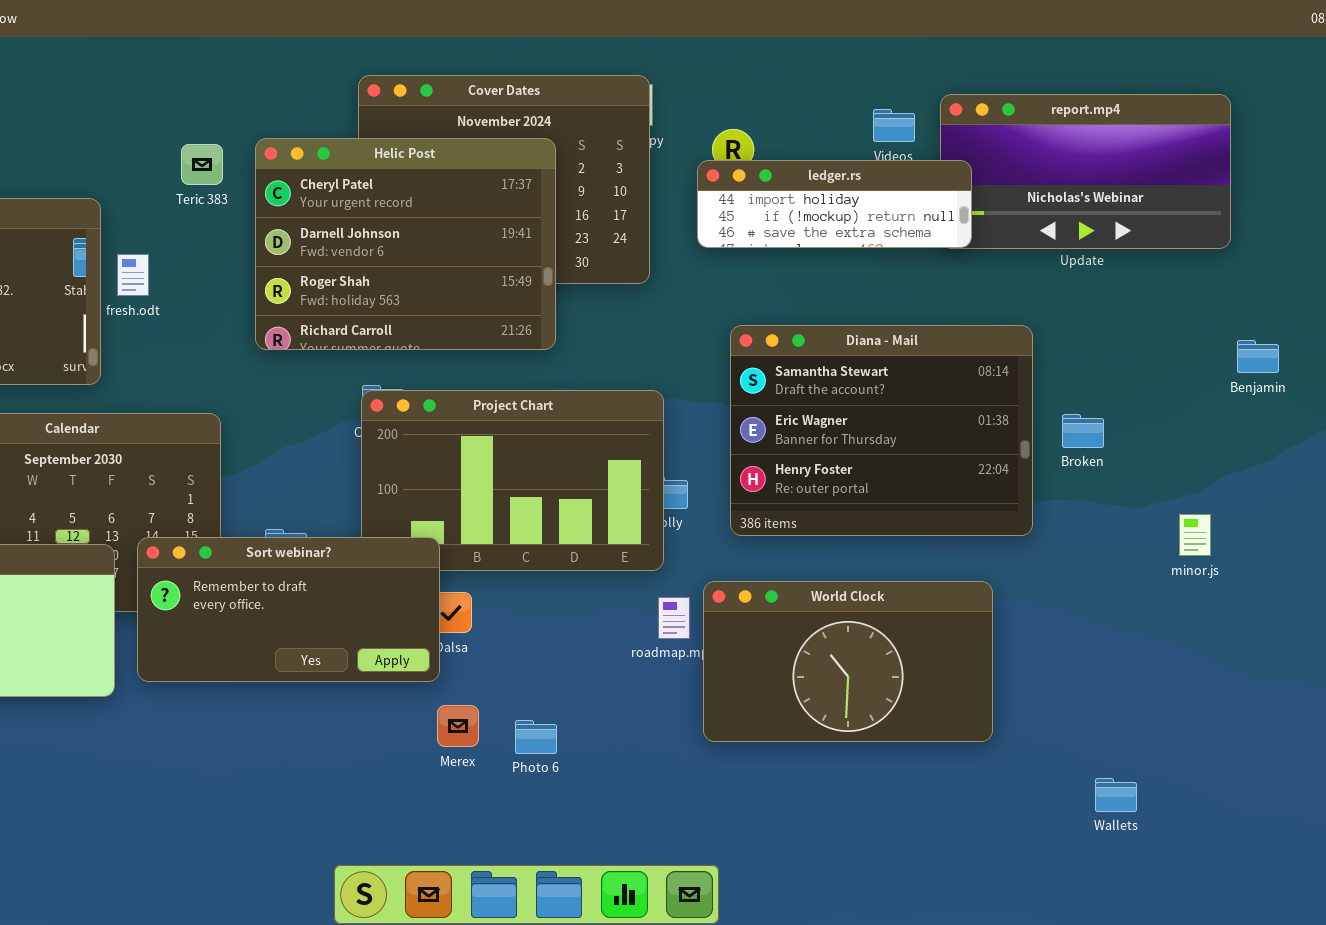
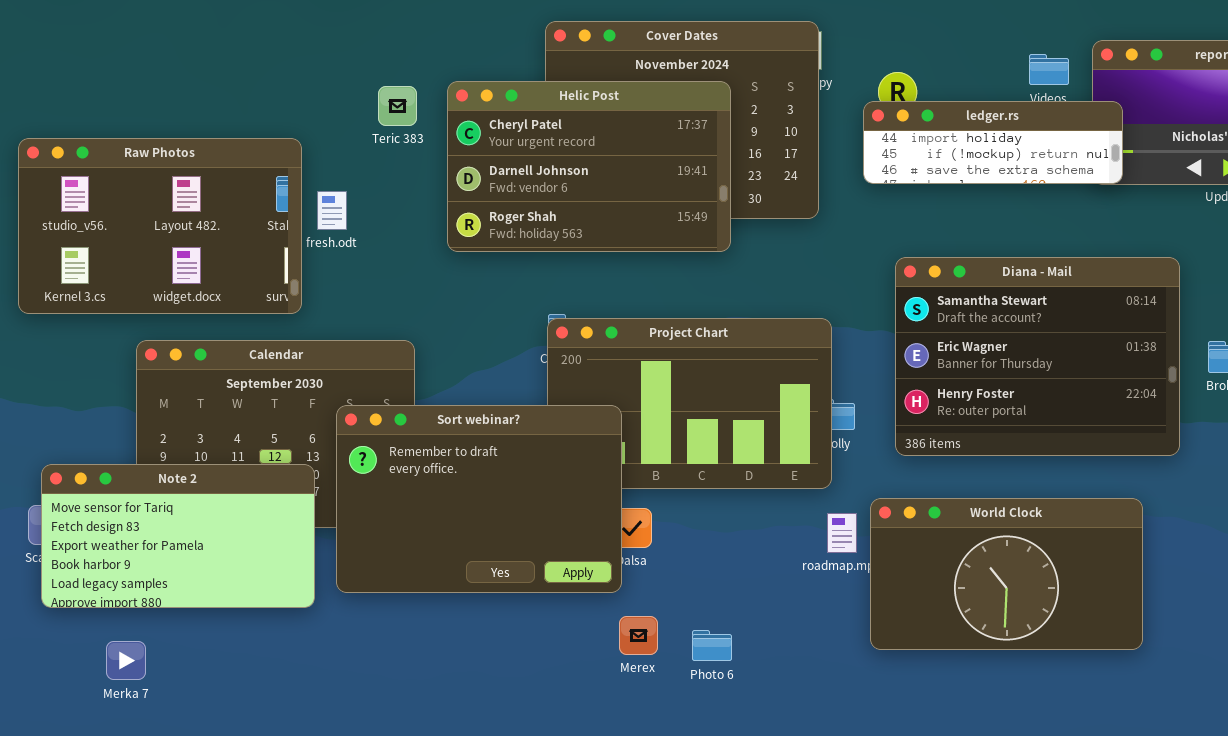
Helic Post: [255,138,556,350] -> [447,81,731,252], resized
Sort webinar?: [137,537,440,682] -> [336,405,622,593], resized

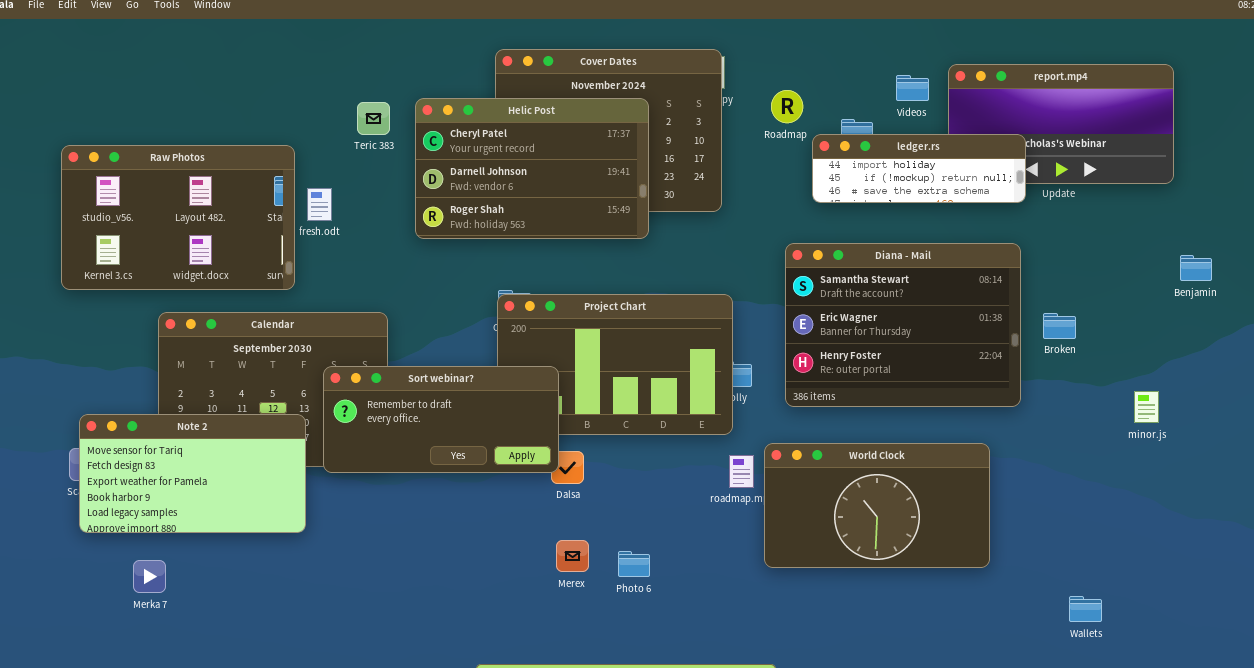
ledger.rs: [863,101,1123,184] -> [812,134,1026,203], moved
Sort webinar?: [336,405,622,593] -> [323,366,559,473], resized

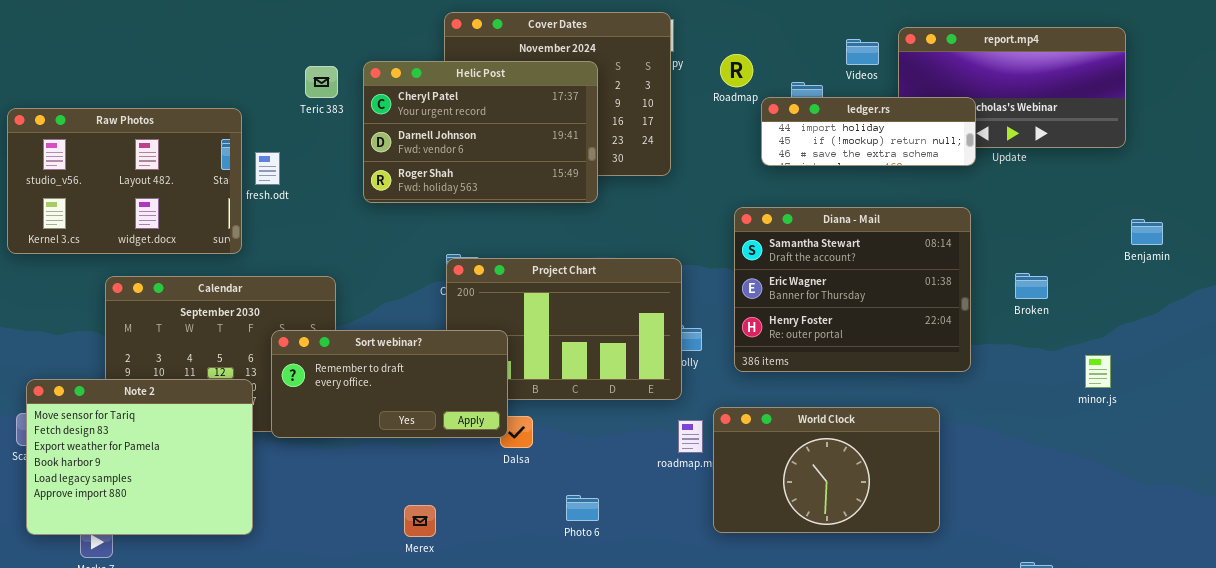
Broken: [1043,313,1076,339] -> [1015,273,1048,299], moved
Note 2: [79,414,306,533] -> [26,379,253,535], resized
Merex: [556,540,589,572] -> [404,505,436,537], moved
Photo 6: [618,551,650,577] -> [566,495,599,521], moved

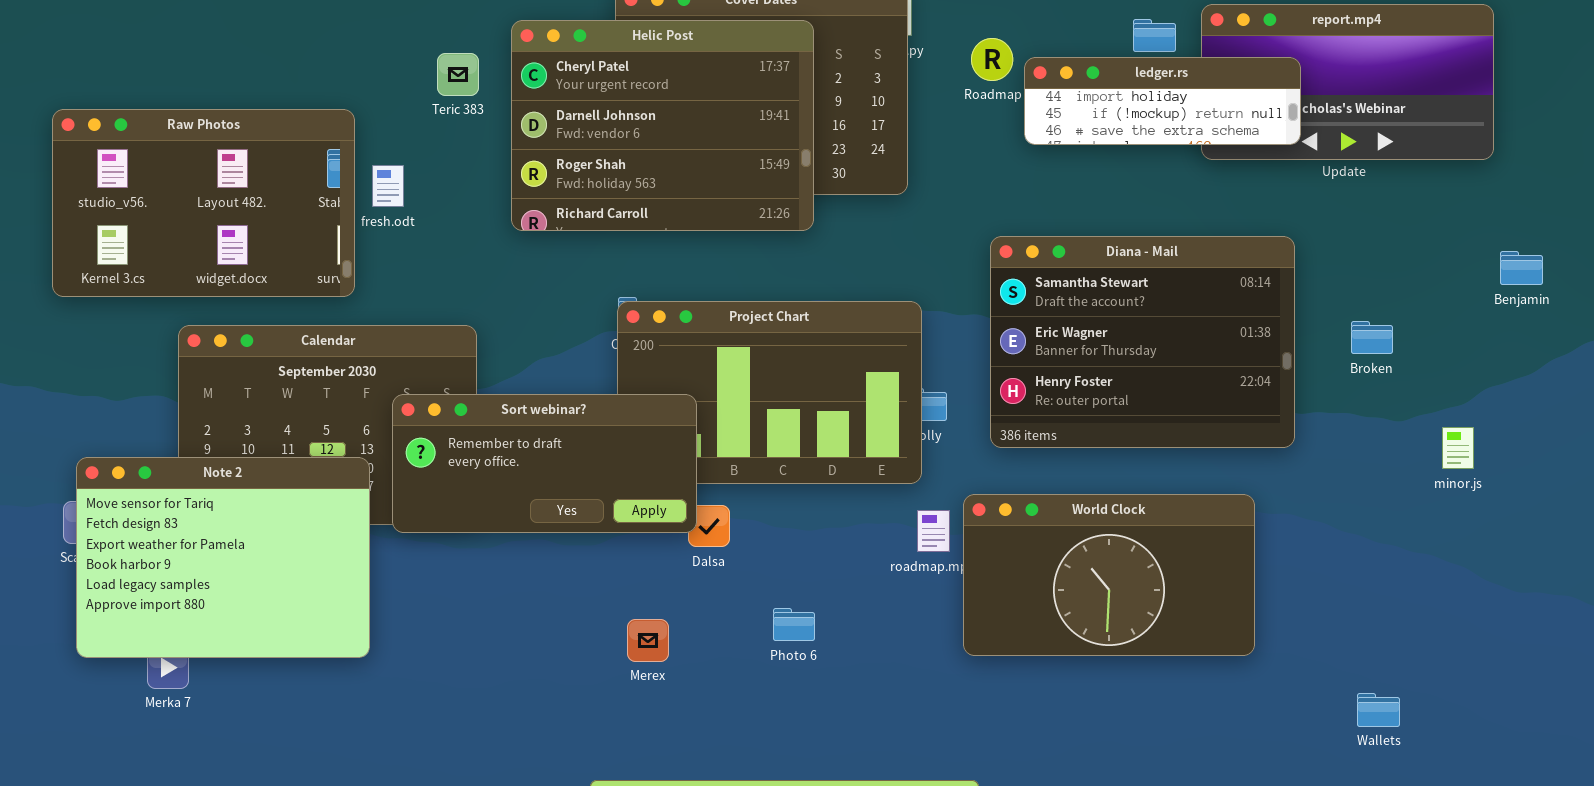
Helic Post: [363,61,598,203] -> [511,20,814,231], resized
ledger.rs: [761,97,976,166] -> [1024,57,1301,145], moved
Merex: [404,505,436,537] -> [627,619,669,662], moved

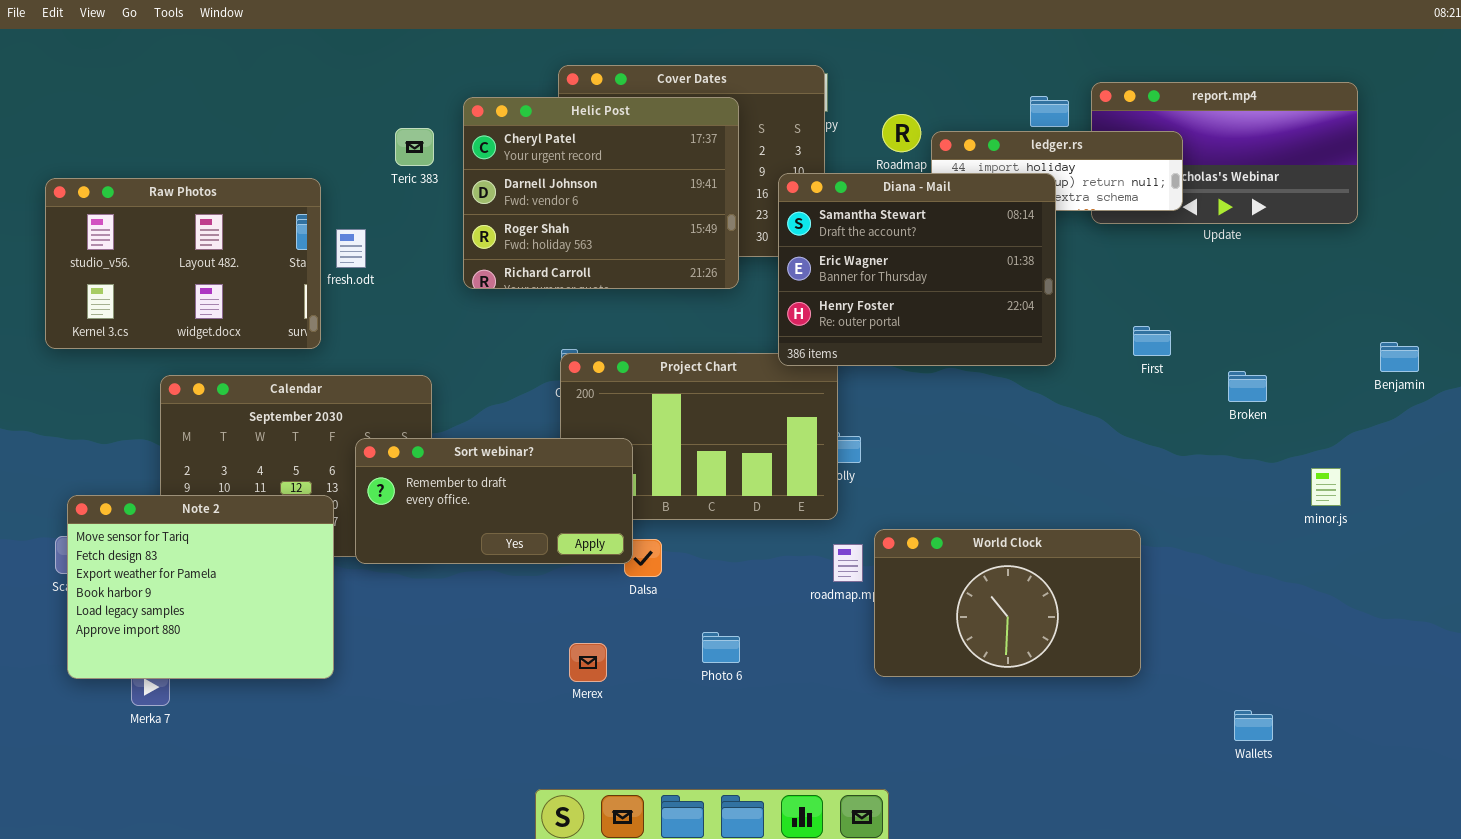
Diana - Mail: [990,236,1295,448] -> [778,173,1056,366], moved
Benjamin: [1500,251,1543,285] -> [1380,342,1419,372], moved

